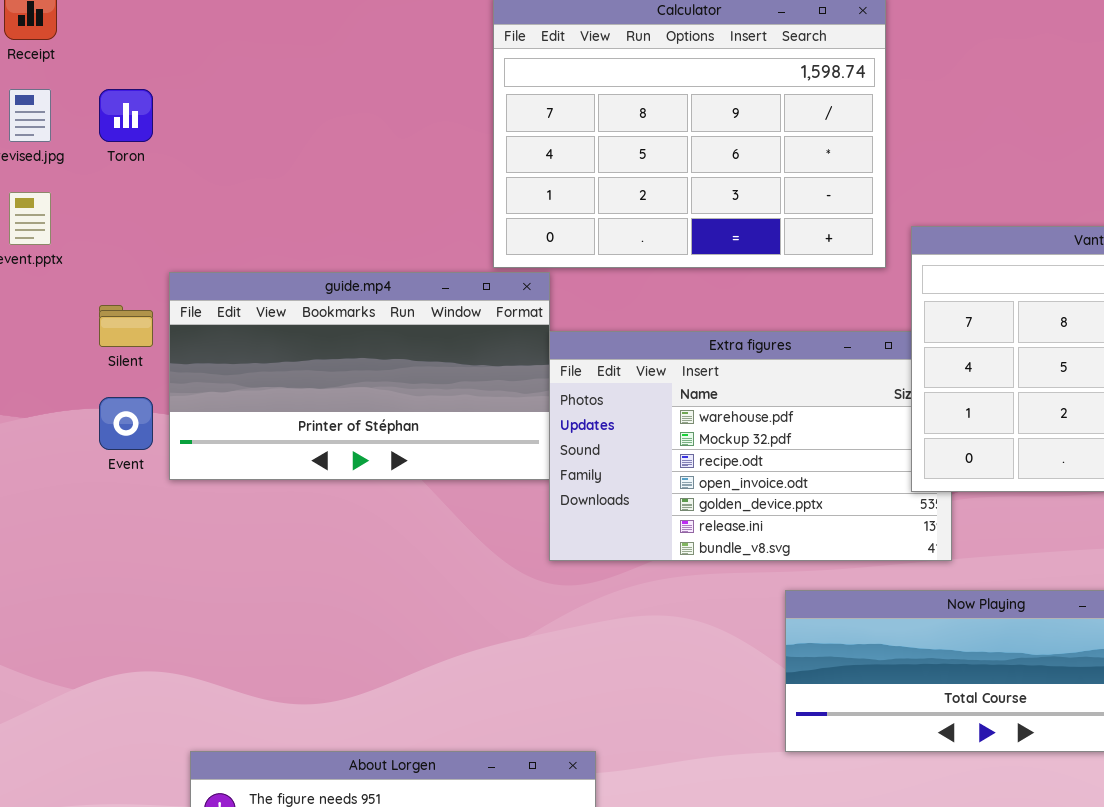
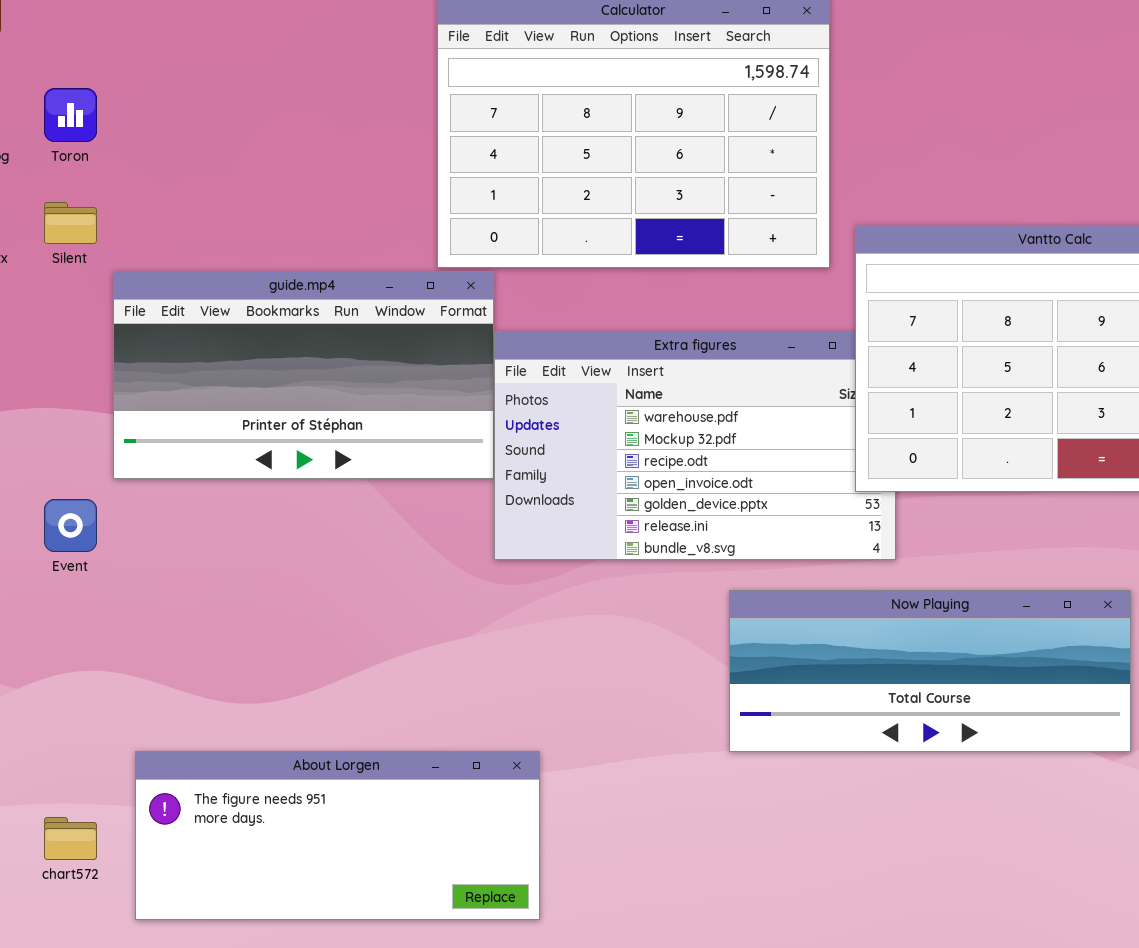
Silent: [99,305,153,347] -> [44,202,97,244], moved
Event: [99,397,153,450] -> [44,499,97,552], moved

